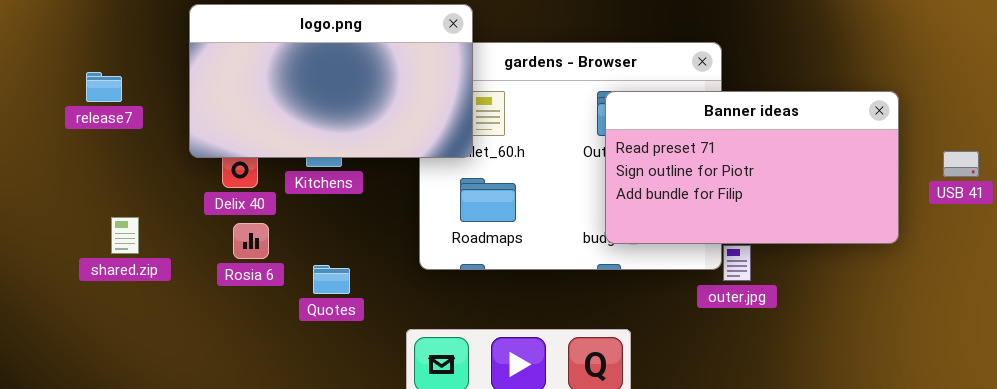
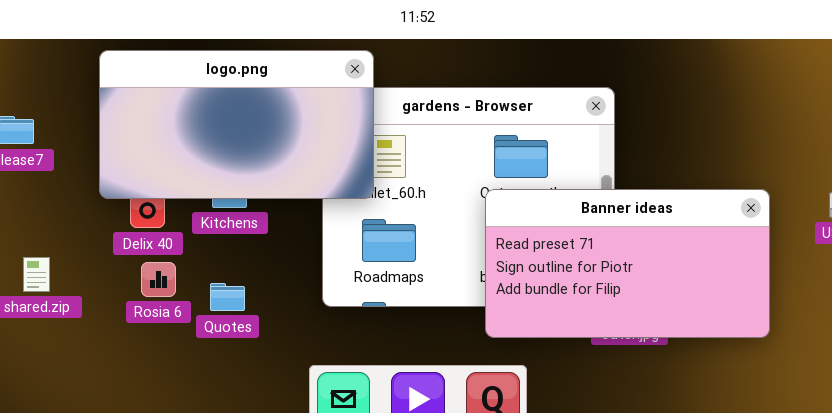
Banner ideas: [605,91,899,244] -> [485,189,770,338], moved
Quotes: [313,265,350,294] -> [210,283,245,311], moved

